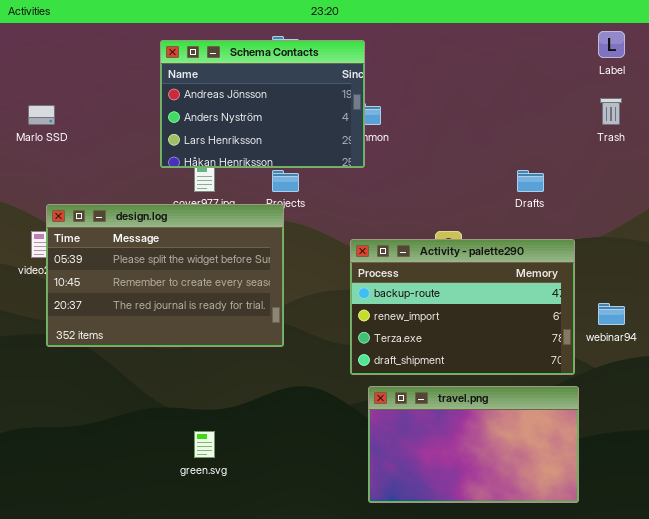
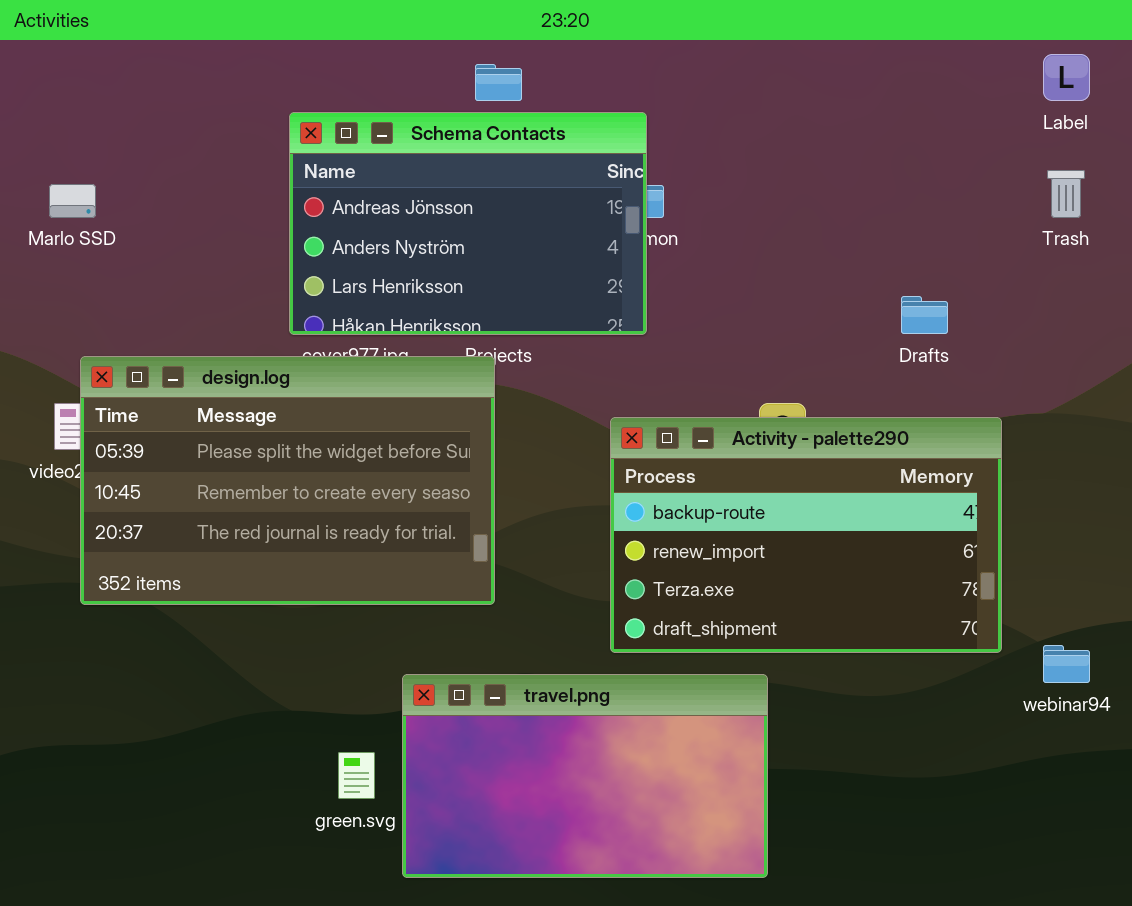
Schema Contacts: [160,40,365,168] -> [289,112,647,335], moved
webinar94: [598,303,625,325] -> [1043,645,1090,683], moved
travel.png: [368,386,579,503] -> [402,674,768,878], moved

